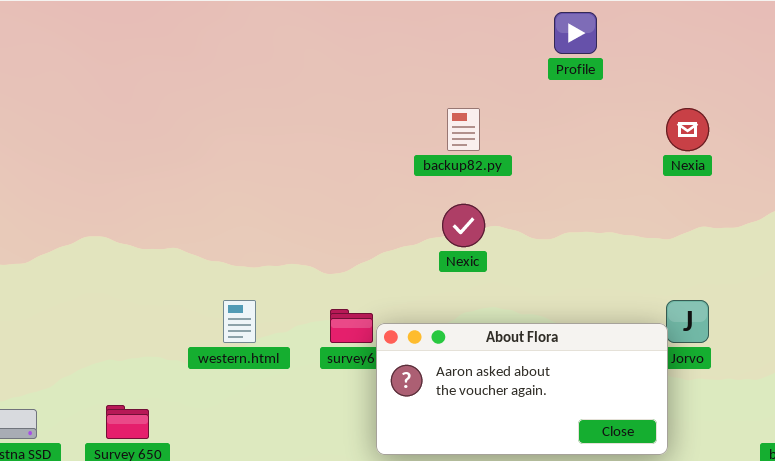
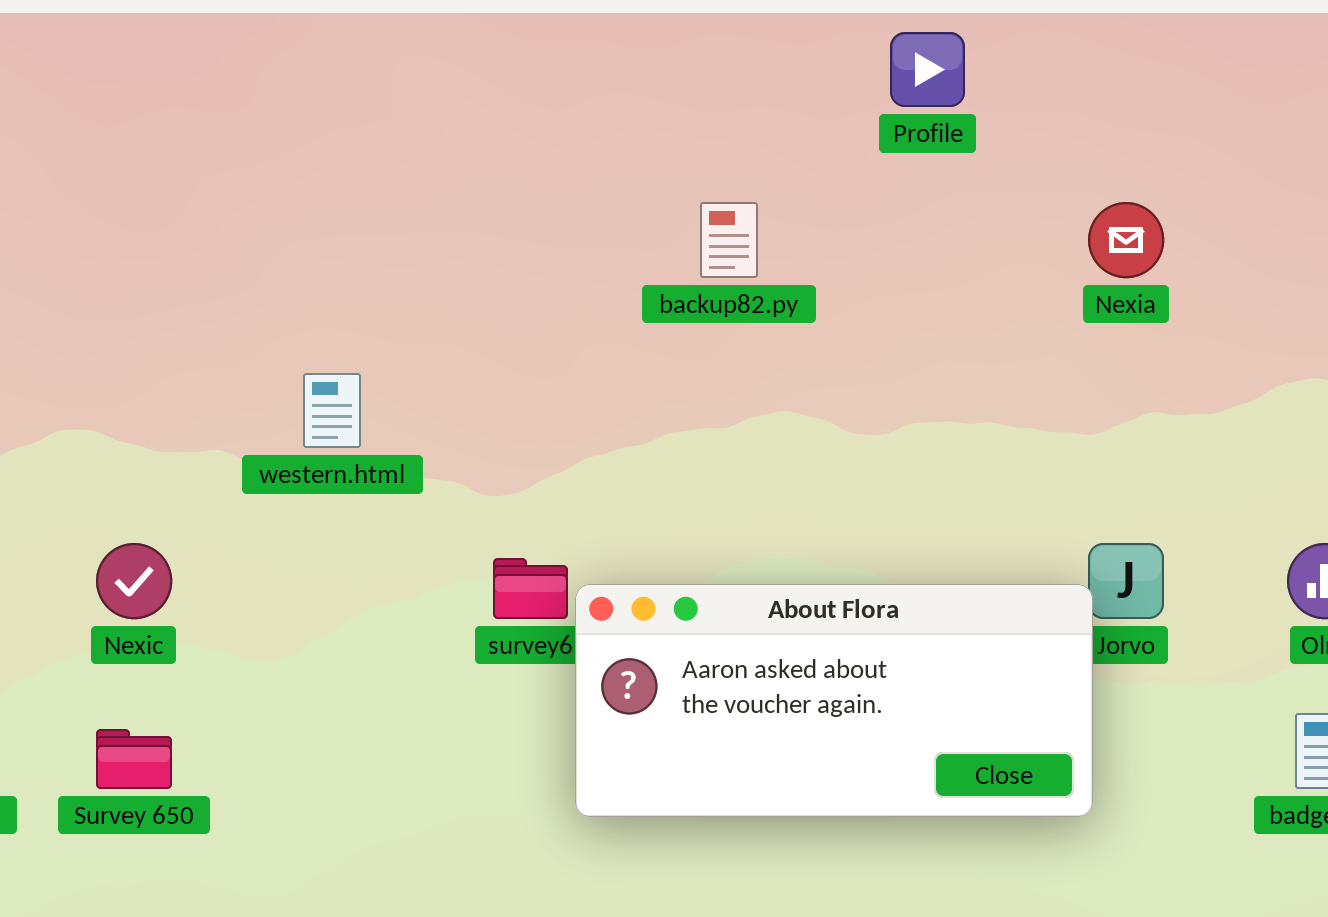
Nexic: [442,204,485,247] -> [96,543,172,619], moved
western.html: [223,300,256,343] -> [303,373,361,448], moved

